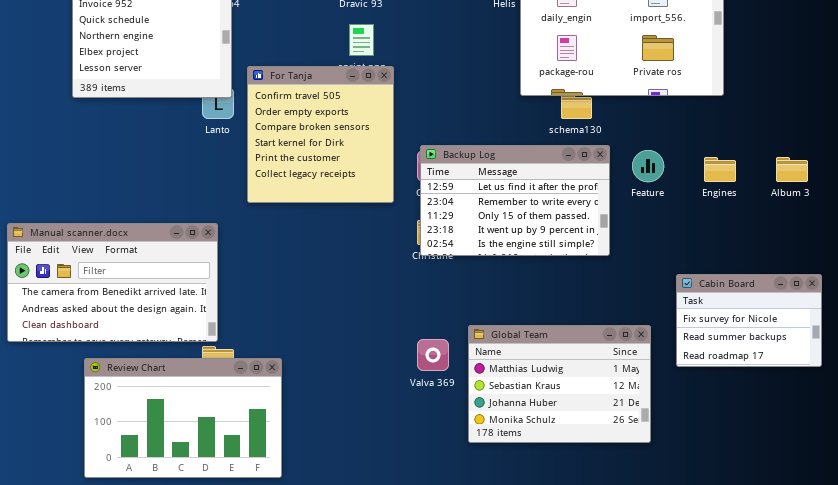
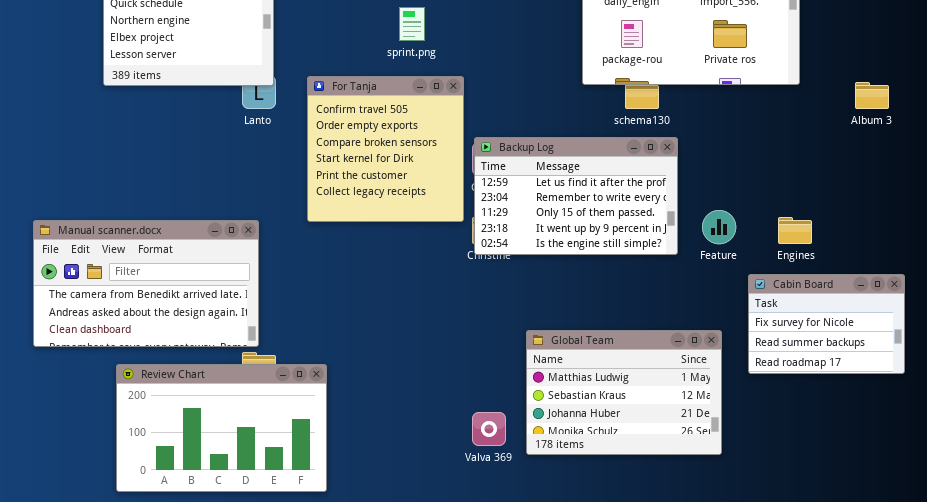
For Tanja: [247,66,394,203] -> [307,76,464,222], moved
Feature: [632,150,664,182] -> [702,210,736,244], moved
Engines: [704,157,736,182] -> [778,217,812,244], moved
Album 3: [776,157,808,182] -> [855,82,889,109], moved
Valva 369: [417,339,449,371] -> [472,412,506,446], moved

